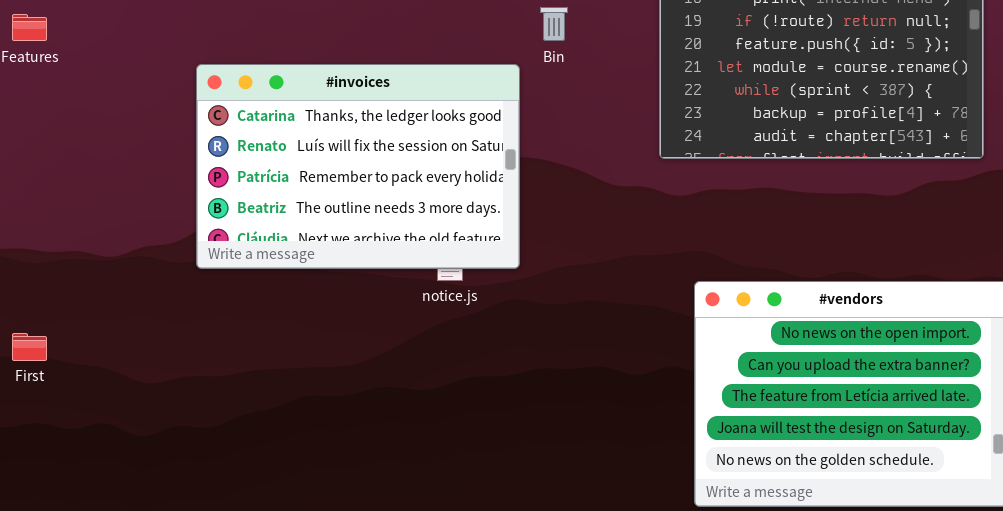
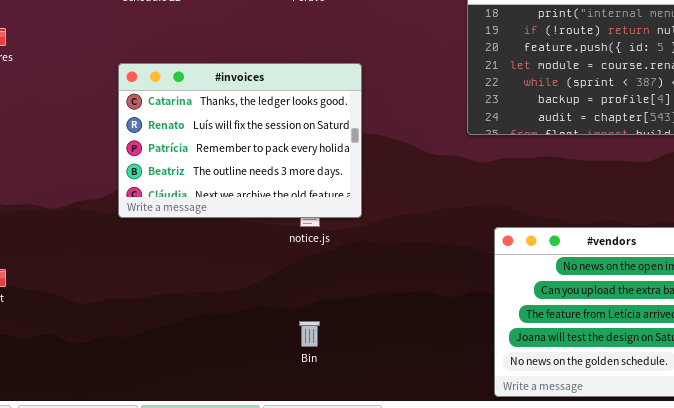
Bin: [540,7,568,41] -> [299,321,320,347], moved

